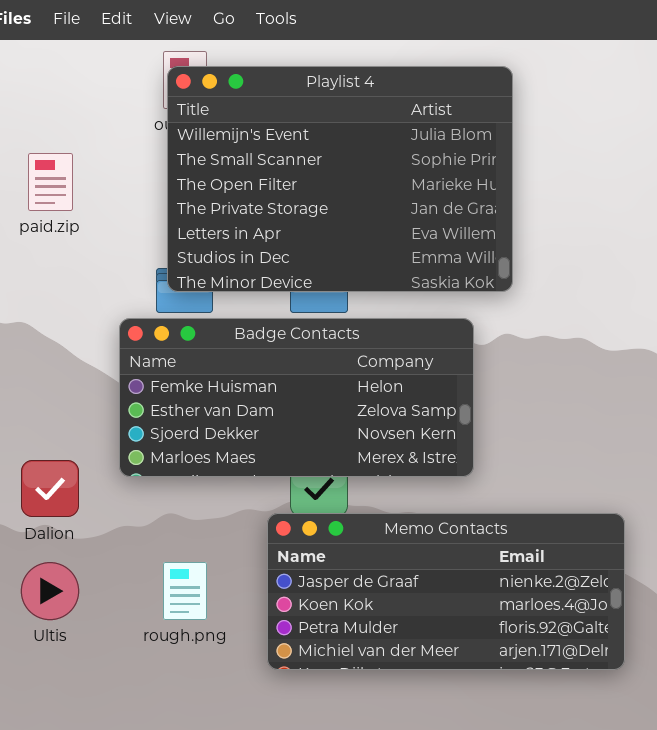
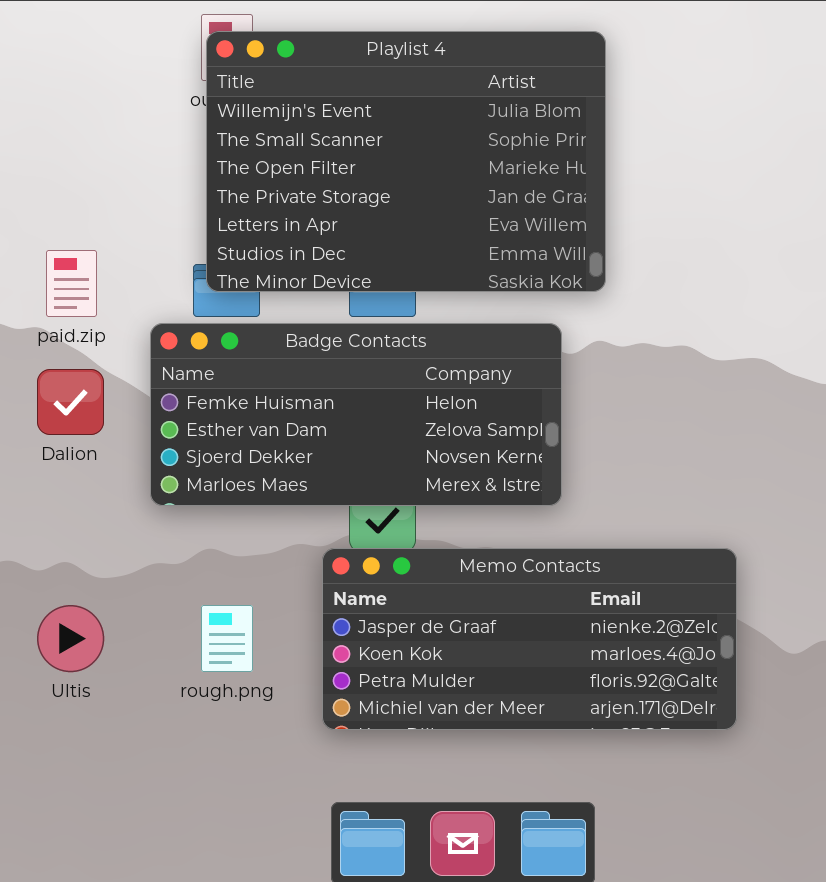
paid.zip: [28,153,73,211] -> [46,250,97,317], moved
Dalion: [21,460,79,517] -> [37,369,104,435], moved

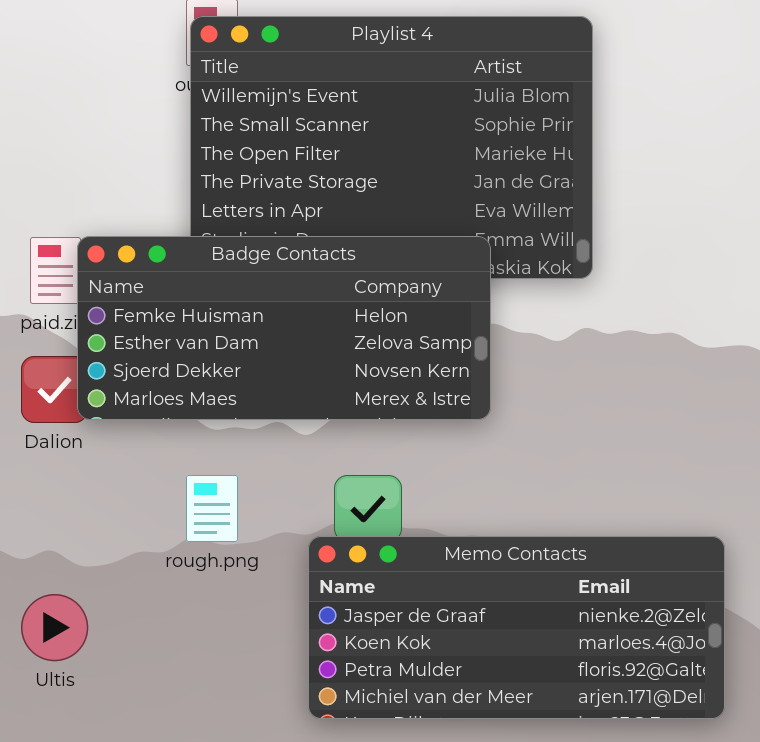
Badge Contacts: [150,323,562,506] -> [77,236,491,420], moved
rough.png: [201,605,253,672] -> [186,475,238,542], moved

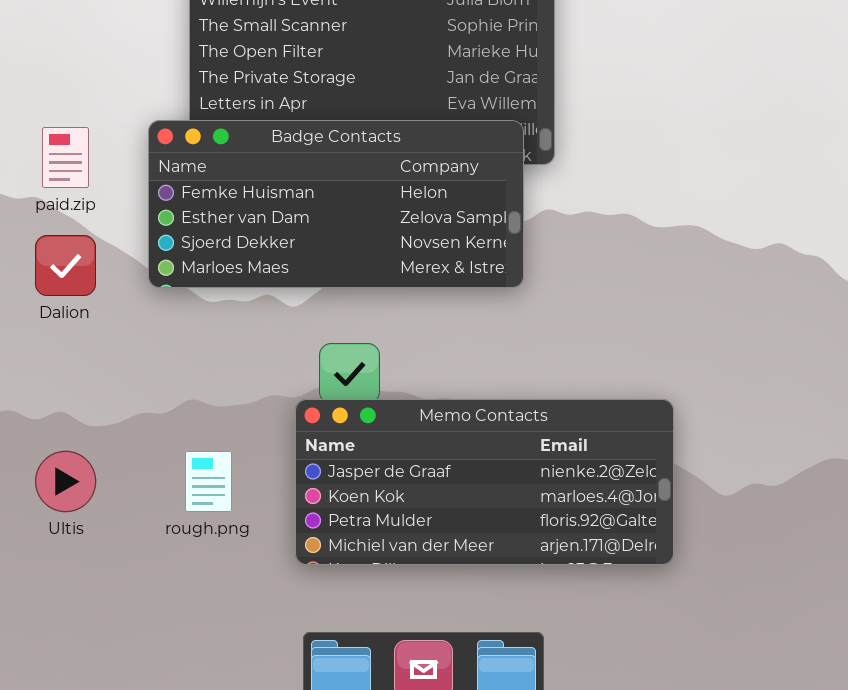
Badge Contacts: [77,236,491,420] -> [148,120,524,288], moved
rough.png: [186,475,238,542] -> [185,451,232,512], moved

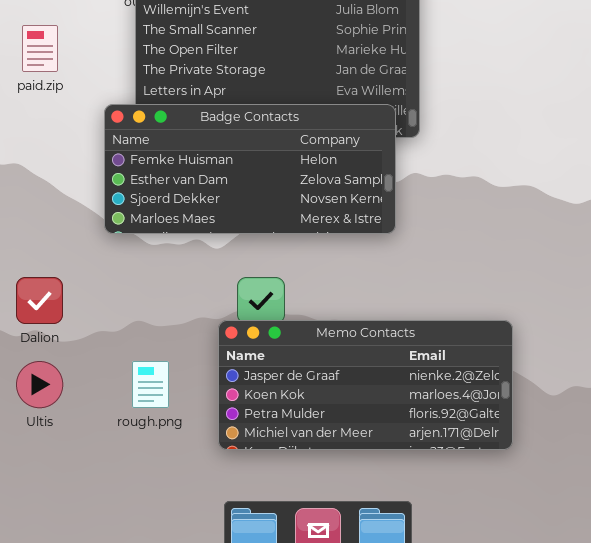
paid.zip: [42,127,89,188] -> [22,25,58,72], moved
Dalion: [35,235,96,296] -> [16,277,63,324], moved

